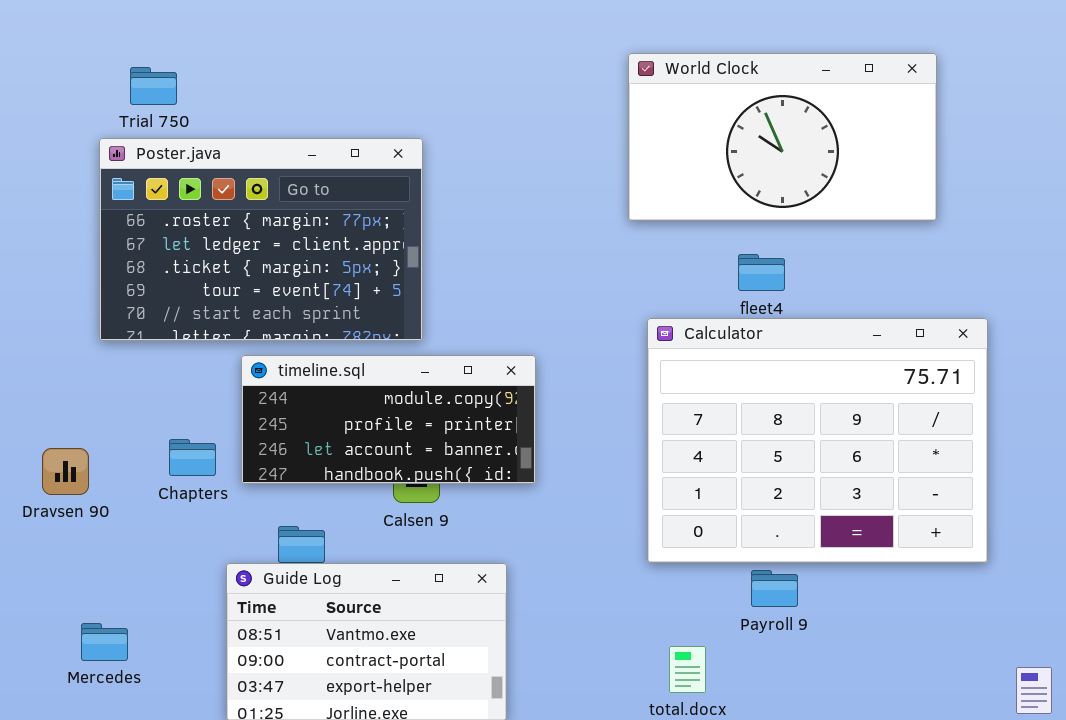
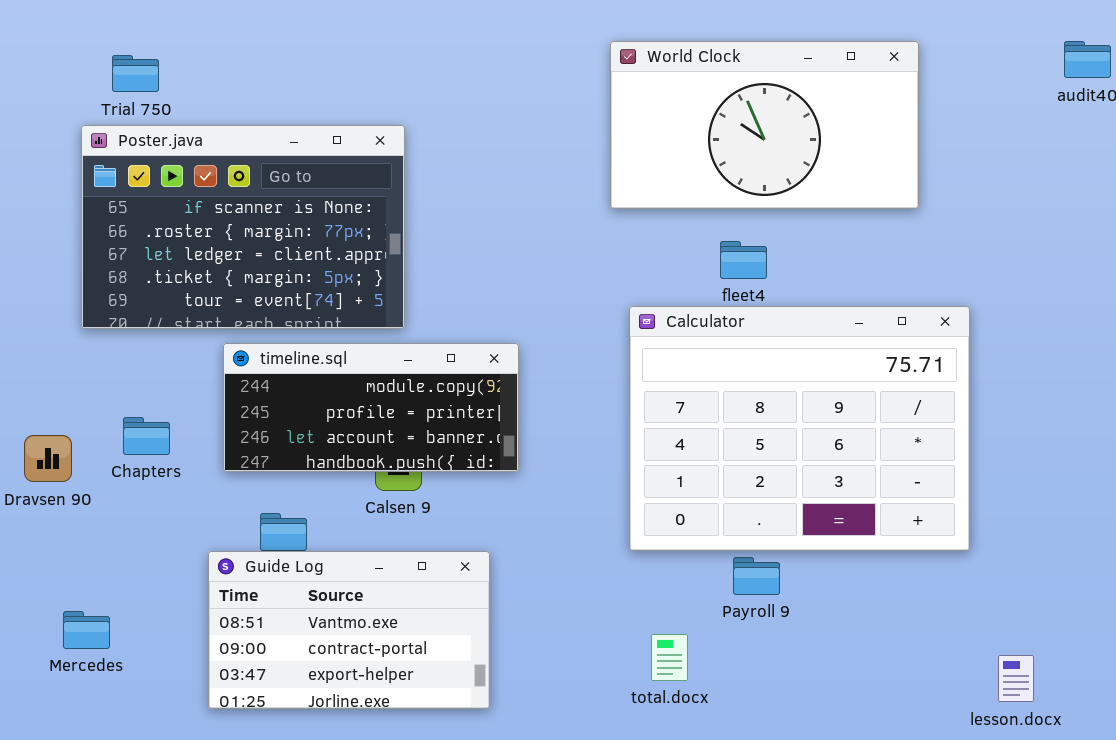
Poster.java: [99,138,423,341] -> [81,125,405,329], scrolled up 1 row
Chapters: [169,439,216,476] -> [123,417,170,455], moved

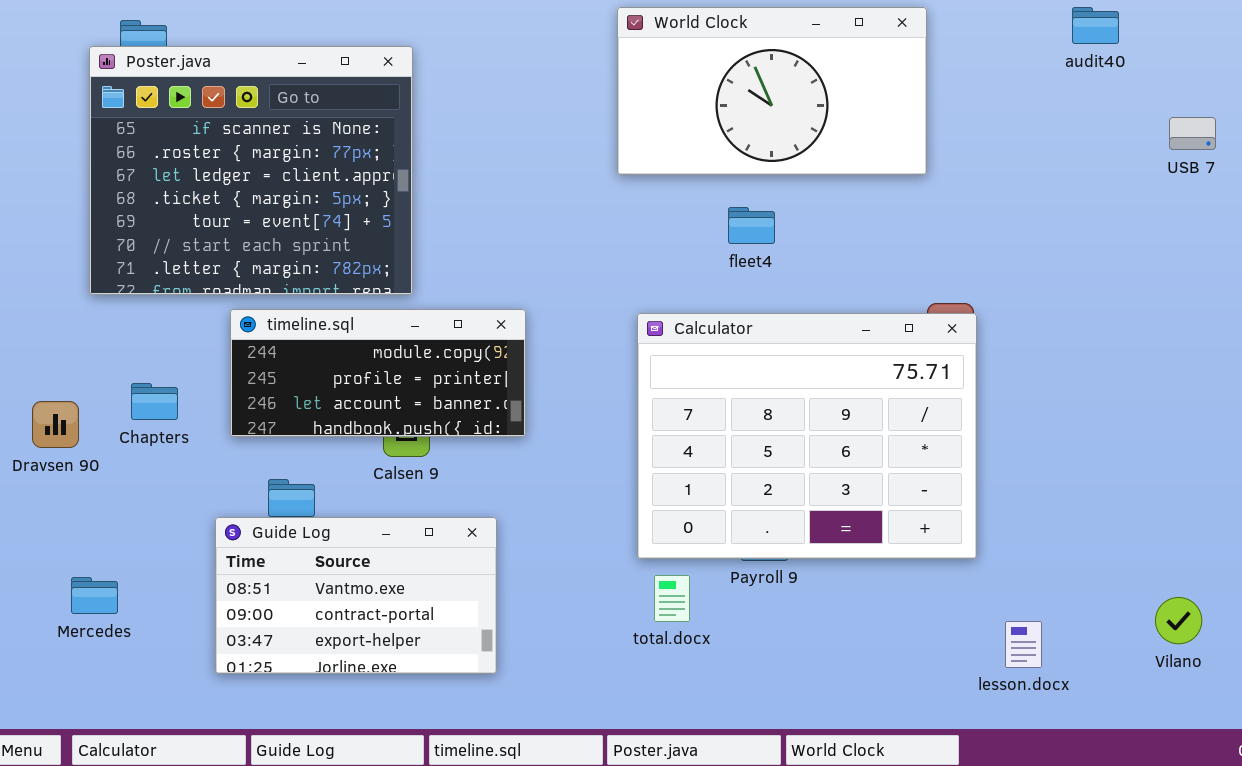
Poster.java: [81,125,405,329] -> [89,46,413,295], resized
Calculator: [629,306,970,551] -> [637,313,977,559], moved
total.docx: [651,634,688,681] -> [654,575,690,622], moved

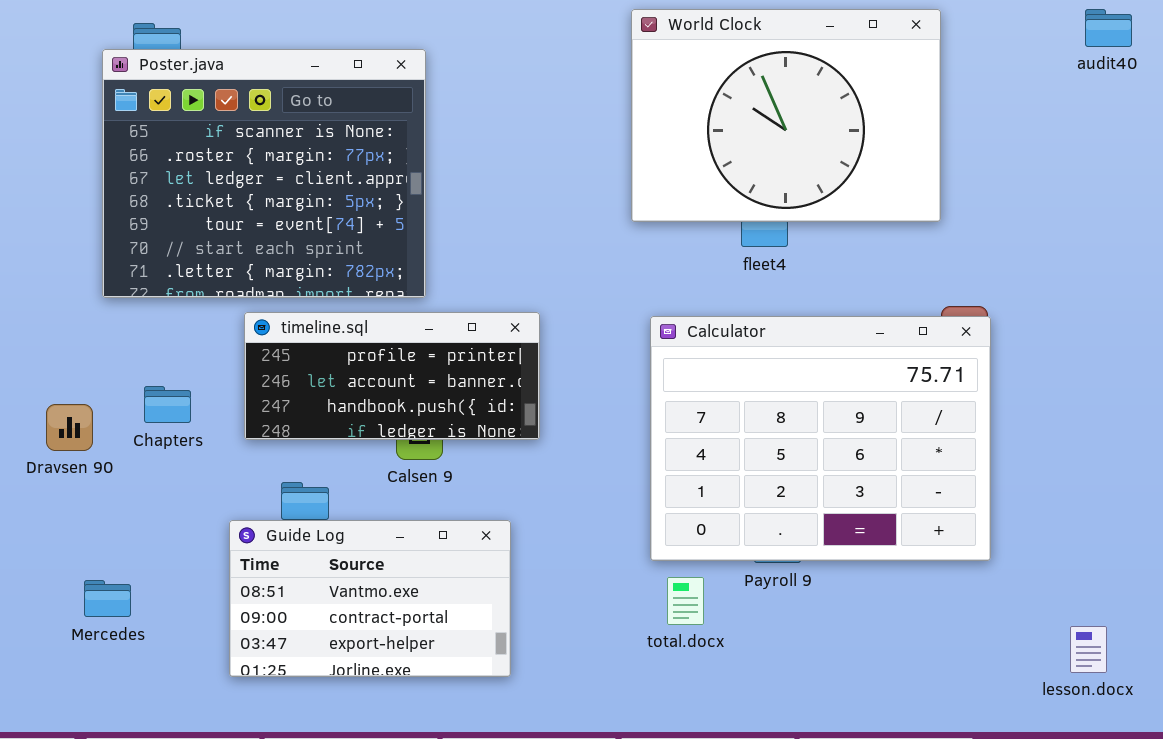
World Clock: [617,7,927,175] -> [631,9,941,222], resized
timeline.sql: [230,309,526,437] -> [244,312,540,440], scrolled down 1 row
lesson.docx: [1005,621,1042,668] -> [1070,626,1107,673], moved

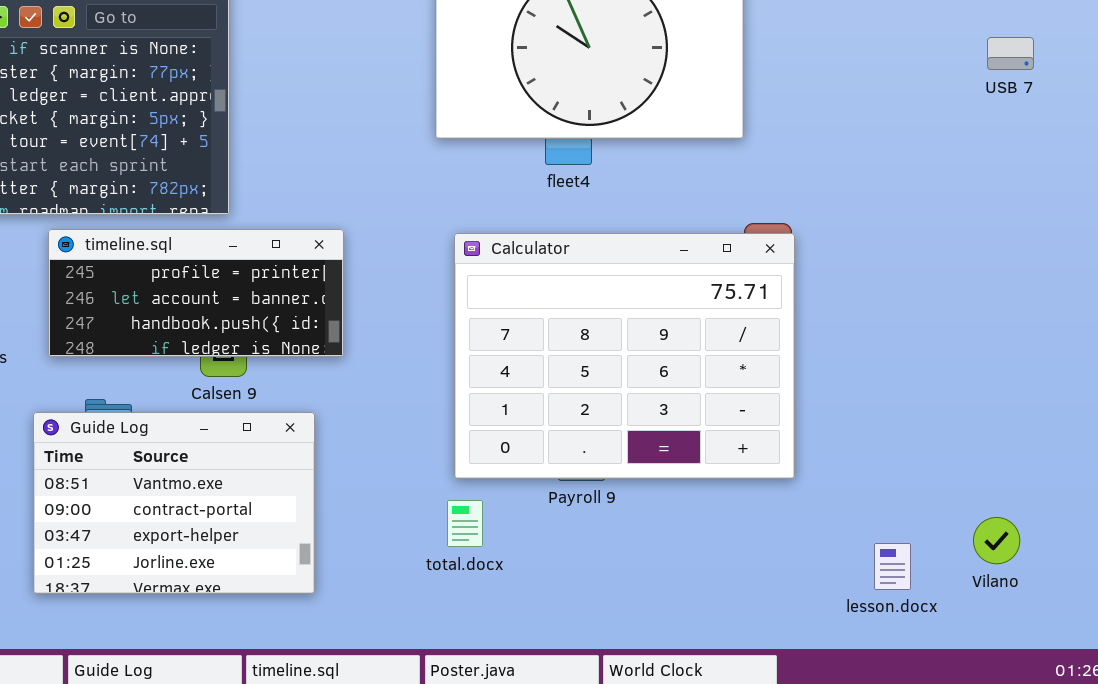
Guide Log: [229,520,511,677] -> [33,412,315,594], resized
total.docx: [667,577,704,625] -> [447,500,483,547], moved

